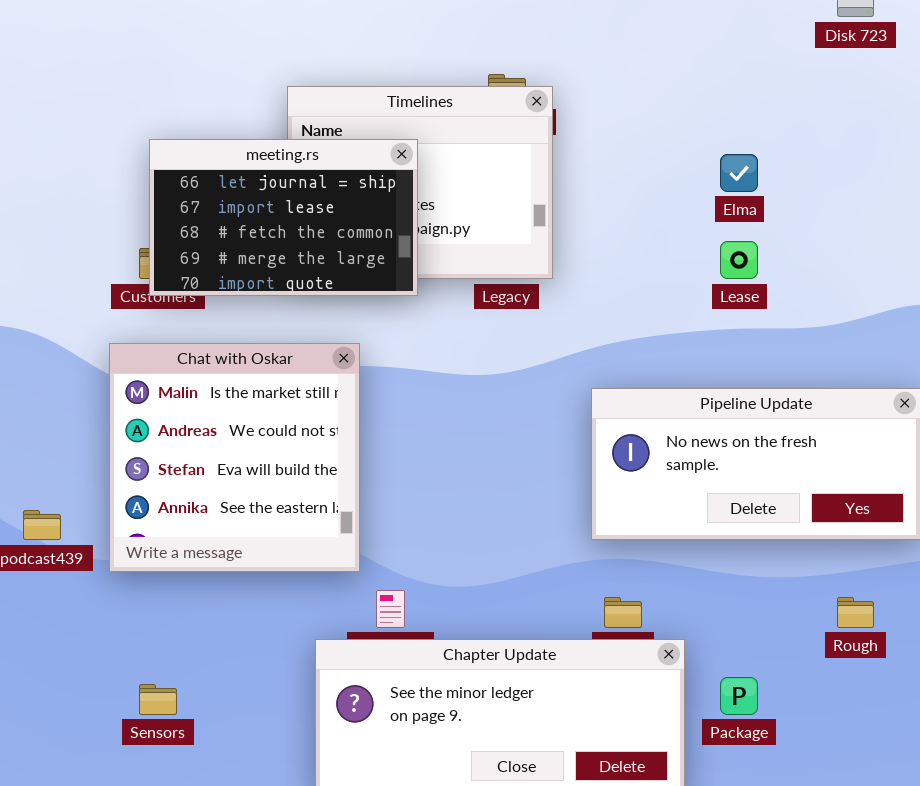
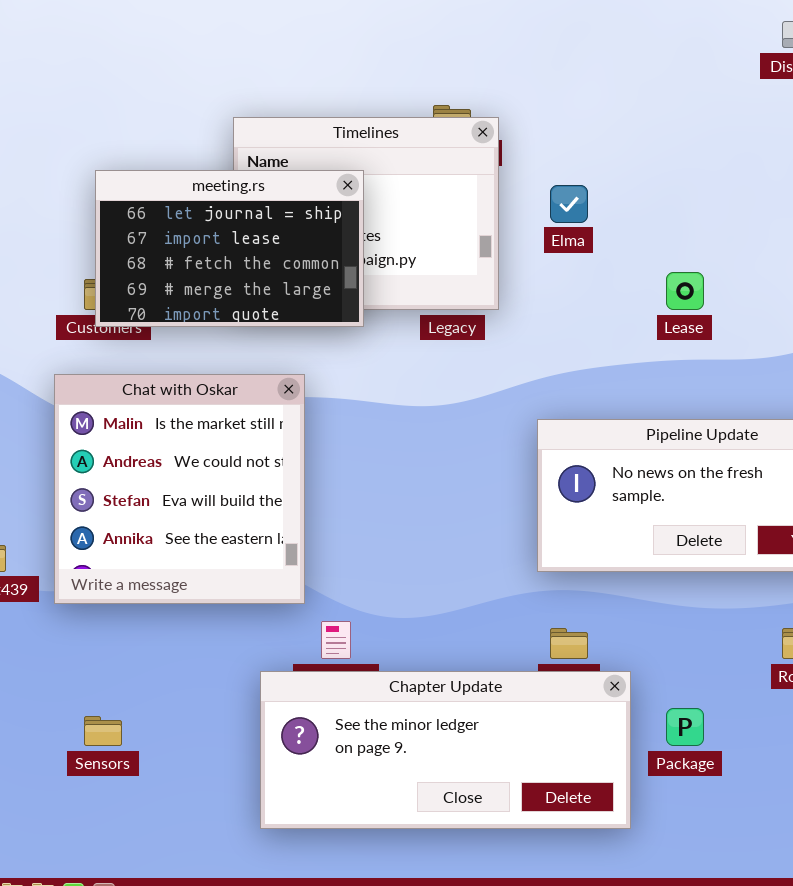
Elma: [720,154,758,192] -> [550,185,588,223], moved

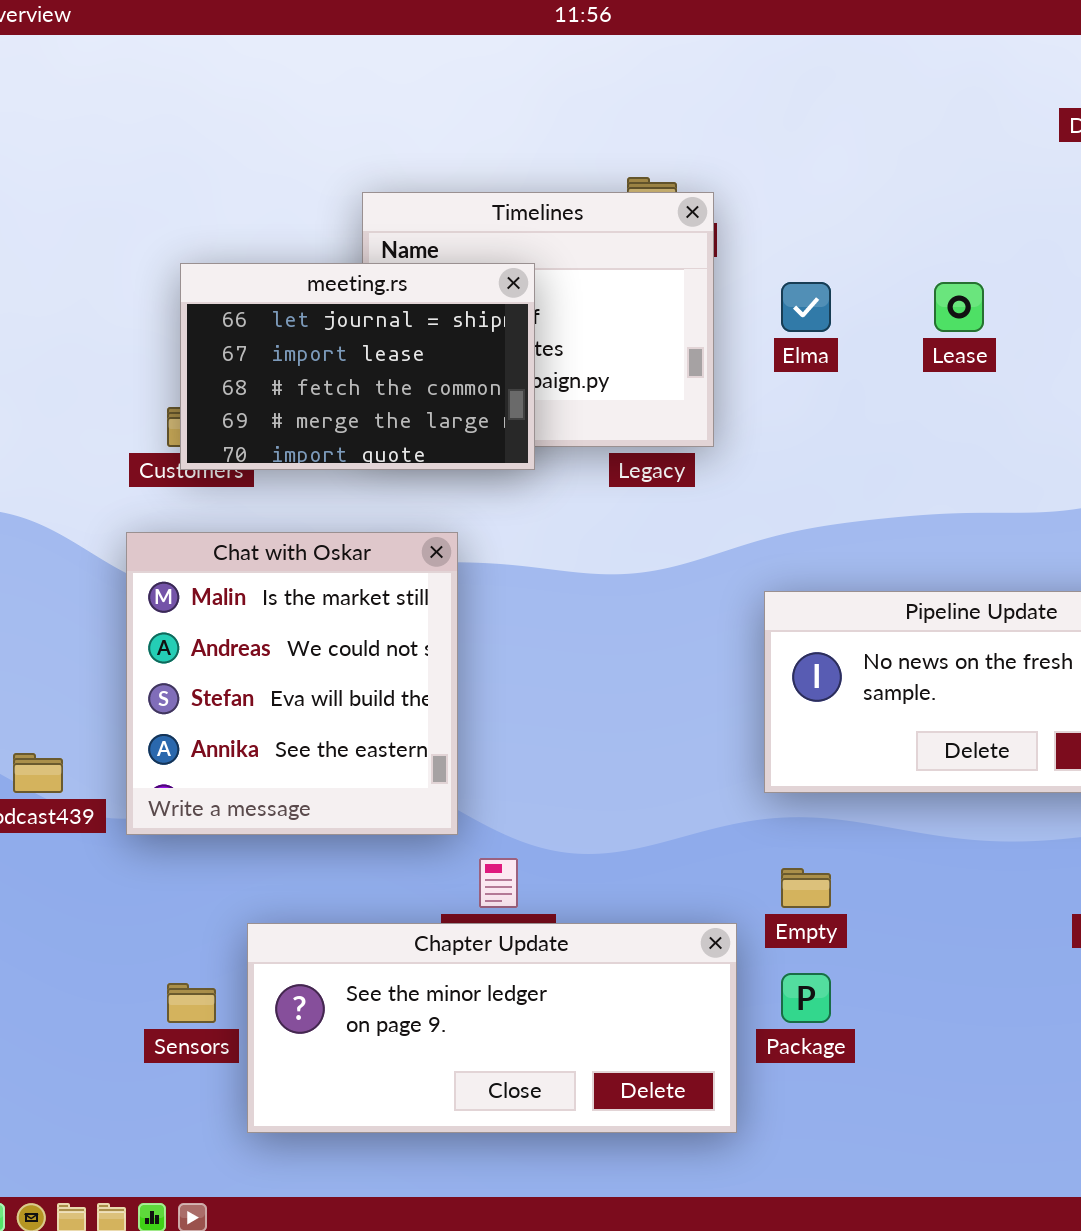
Lease: [666,272,704,310] -> [934,282,984,332], moved
Chapter Update: [260,671,631,829] -> [247,923,737,1133], moved
Package: [666,708,704,746] -> [781,973,831,1023], moved

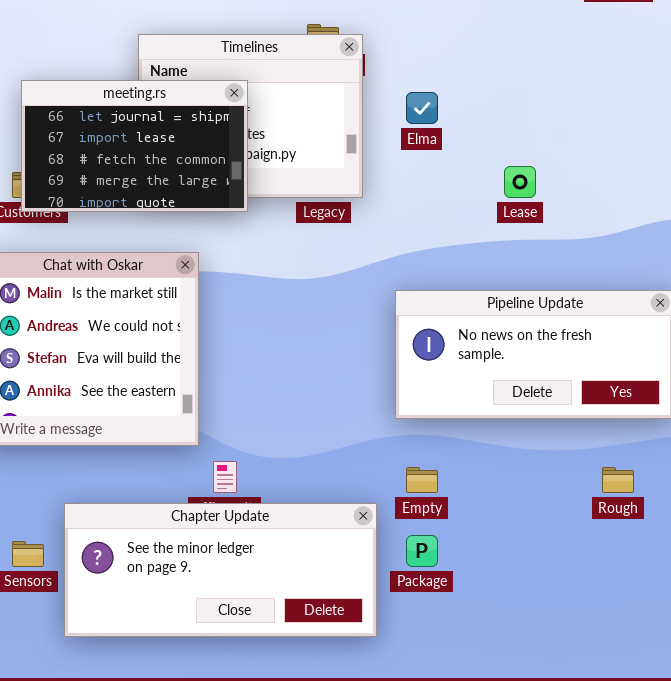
Lease: [934,282,984,332] -> [504,166,536,198], moved

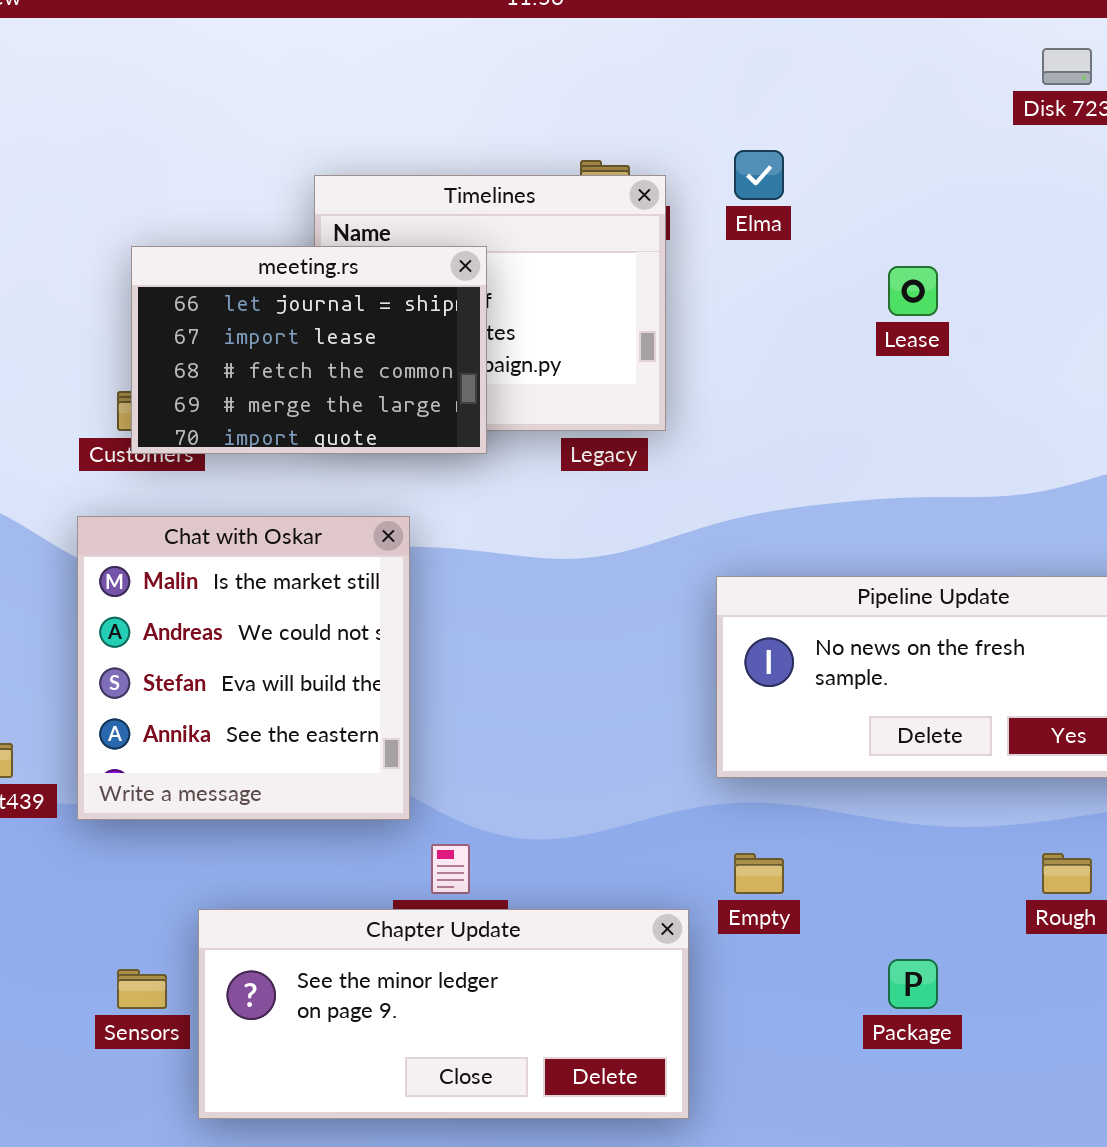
Elma: [406,92,438,124] -> [734,150,784,200], moved
Lease: [504,166,536,198] -> [888,266,938,316], moved
Package: [406,535,438,567] -> [888,959,938,1009], moved

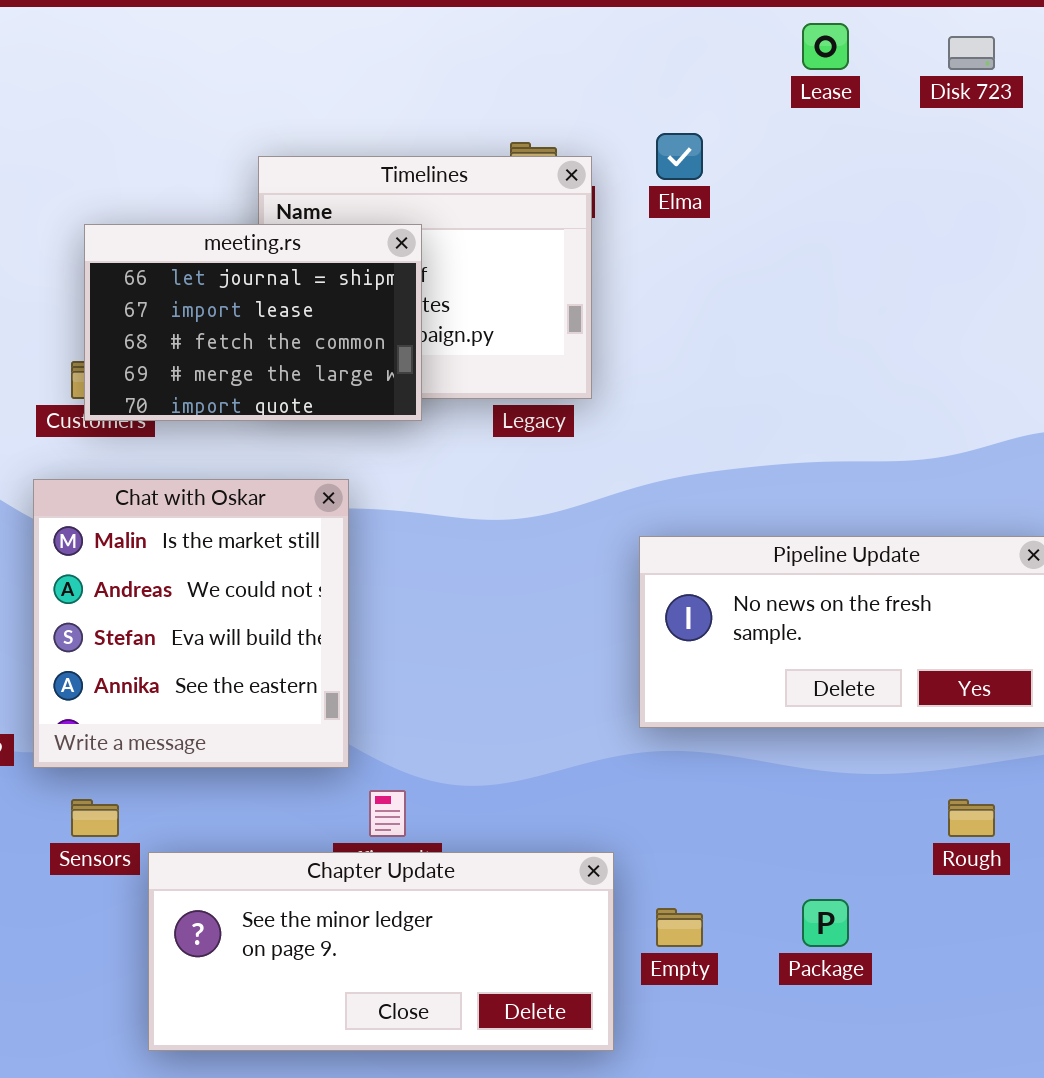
Lease: [888,266,938,316] -> [802,23,849,70], moved
Empty: [734,853,784,894] -> [656,908,703,947], moved
Sensors: [117,969,167,1009] -> [71,799,119,837], moved

